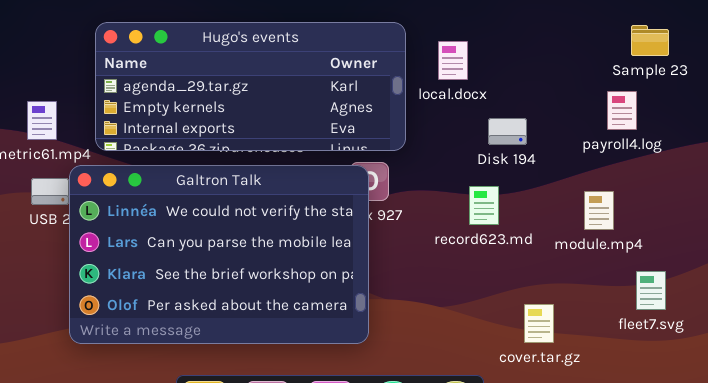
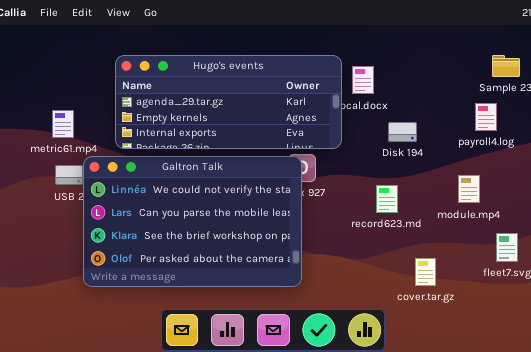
Hugo's events: [95,22,406,151] -> [115,55,342,149], moved
record623.md: [469,186,499,225] -> [376,185,398,213], moved

